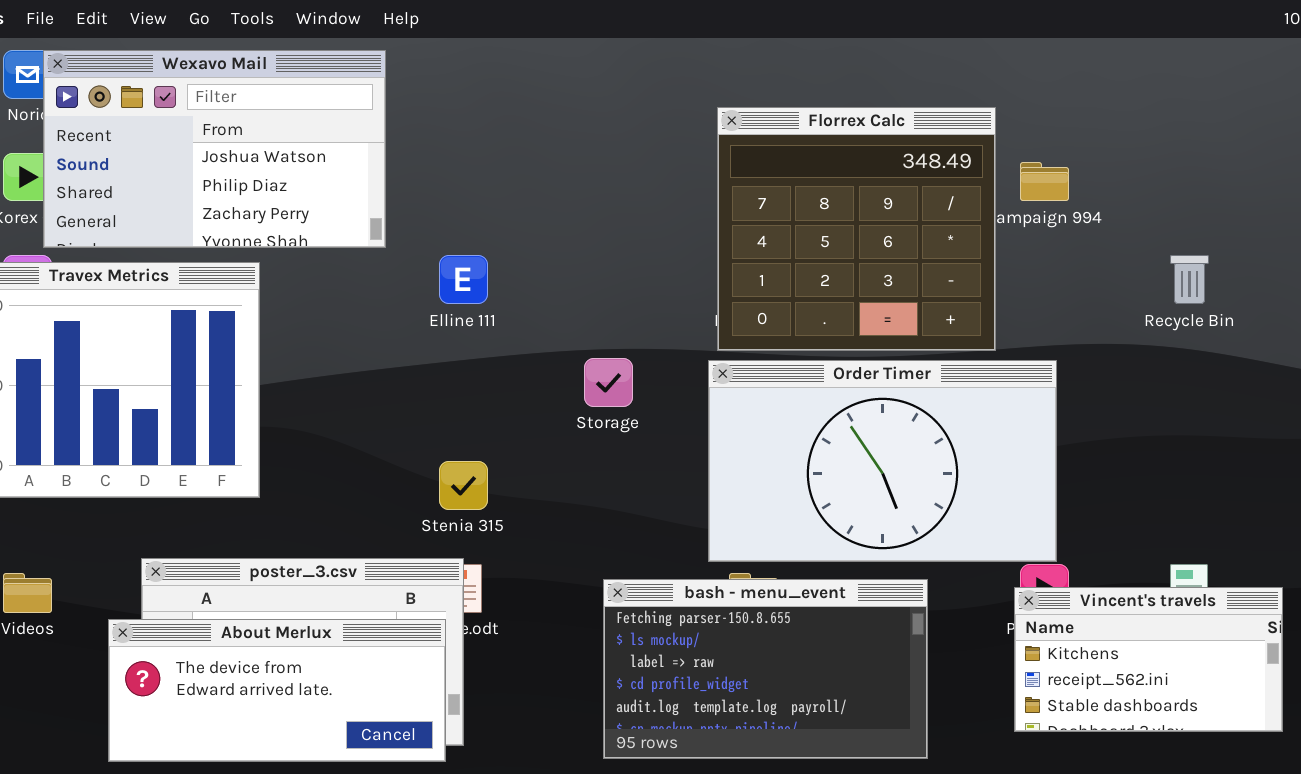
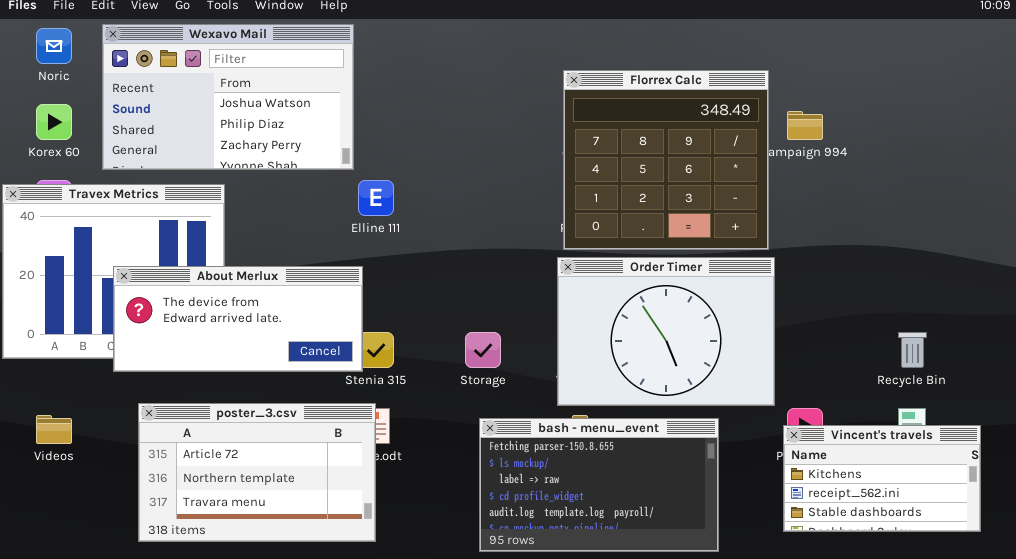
Wexavo Mail: [43,50,386,248] -> [102,24,354,170], moved
Recycle Bin: [1170,255,1209,304] -> [898,332,927,368], moved
Storage: [584,358,633,407] -> [465,332,501,368], moved
Order Timer: [708,360,1057,562] -> [557,257,775,406], resized
About Merlux: [108,619,446,762] -> [113,266,363,372], moved

